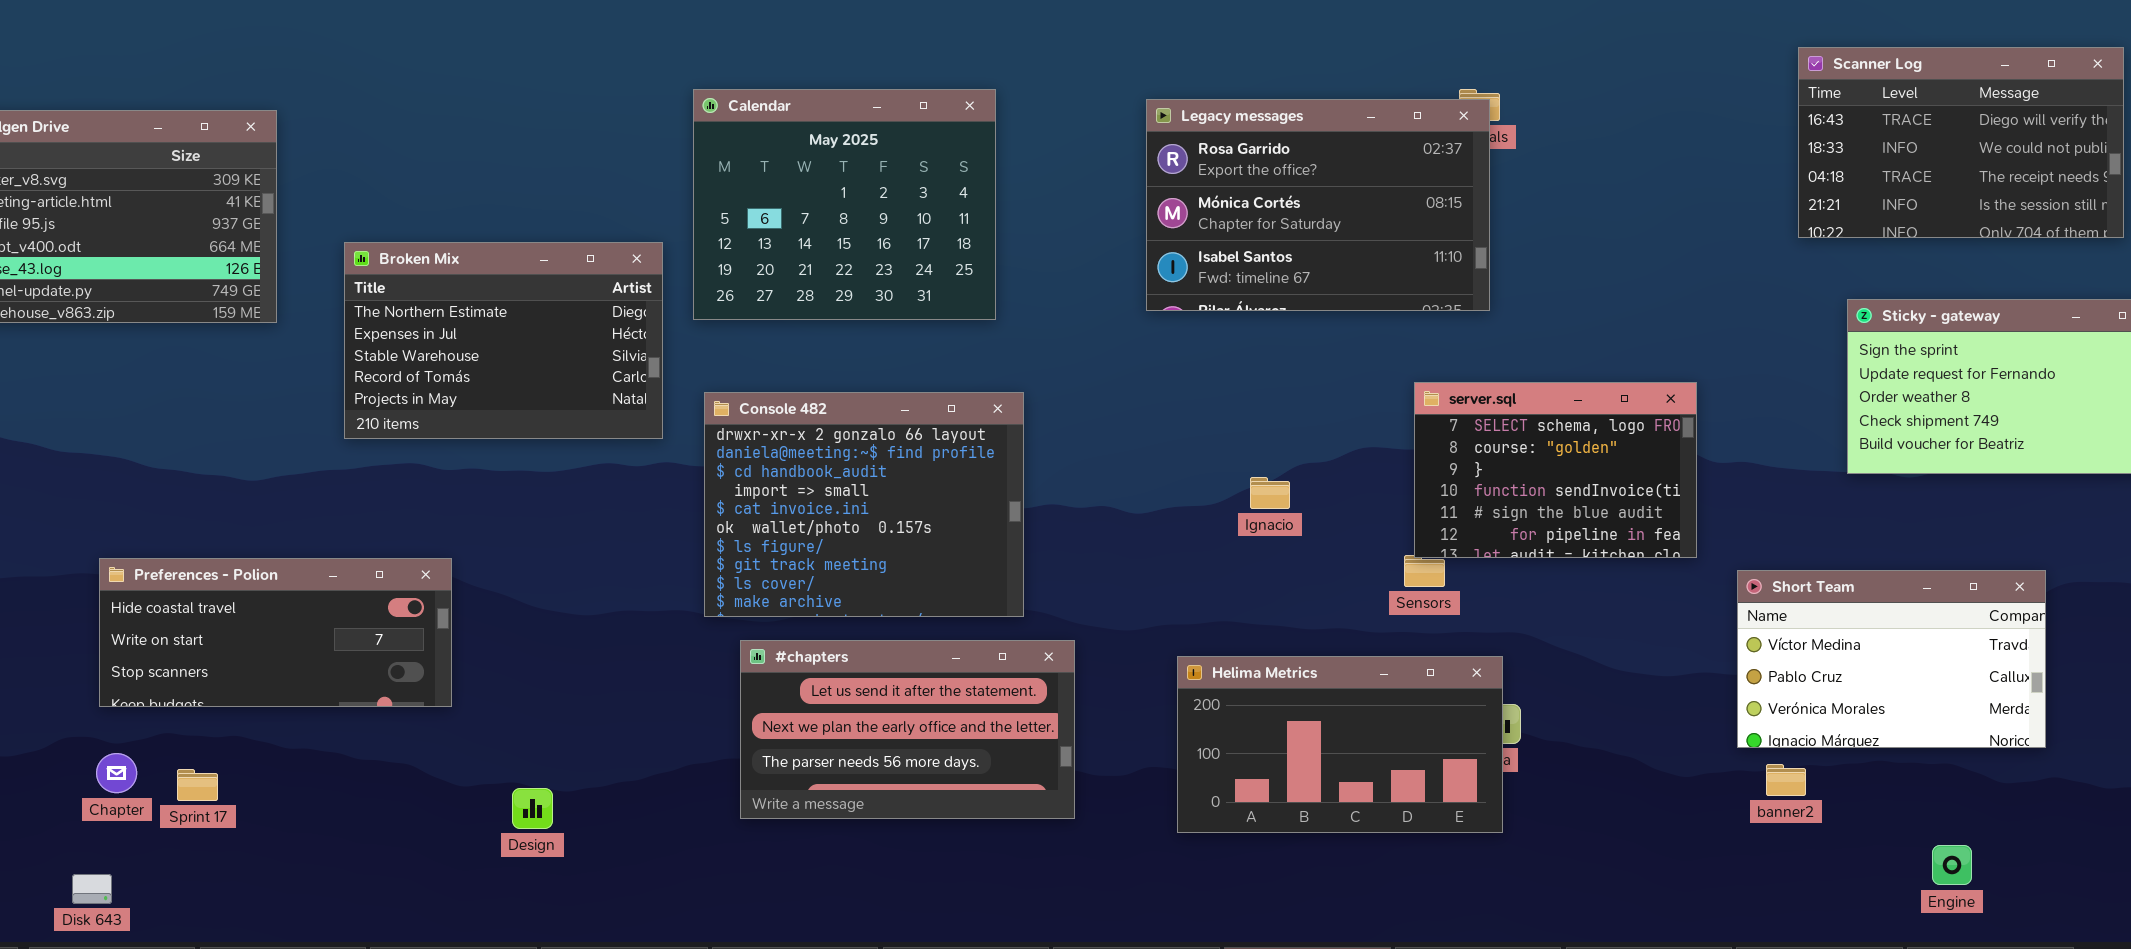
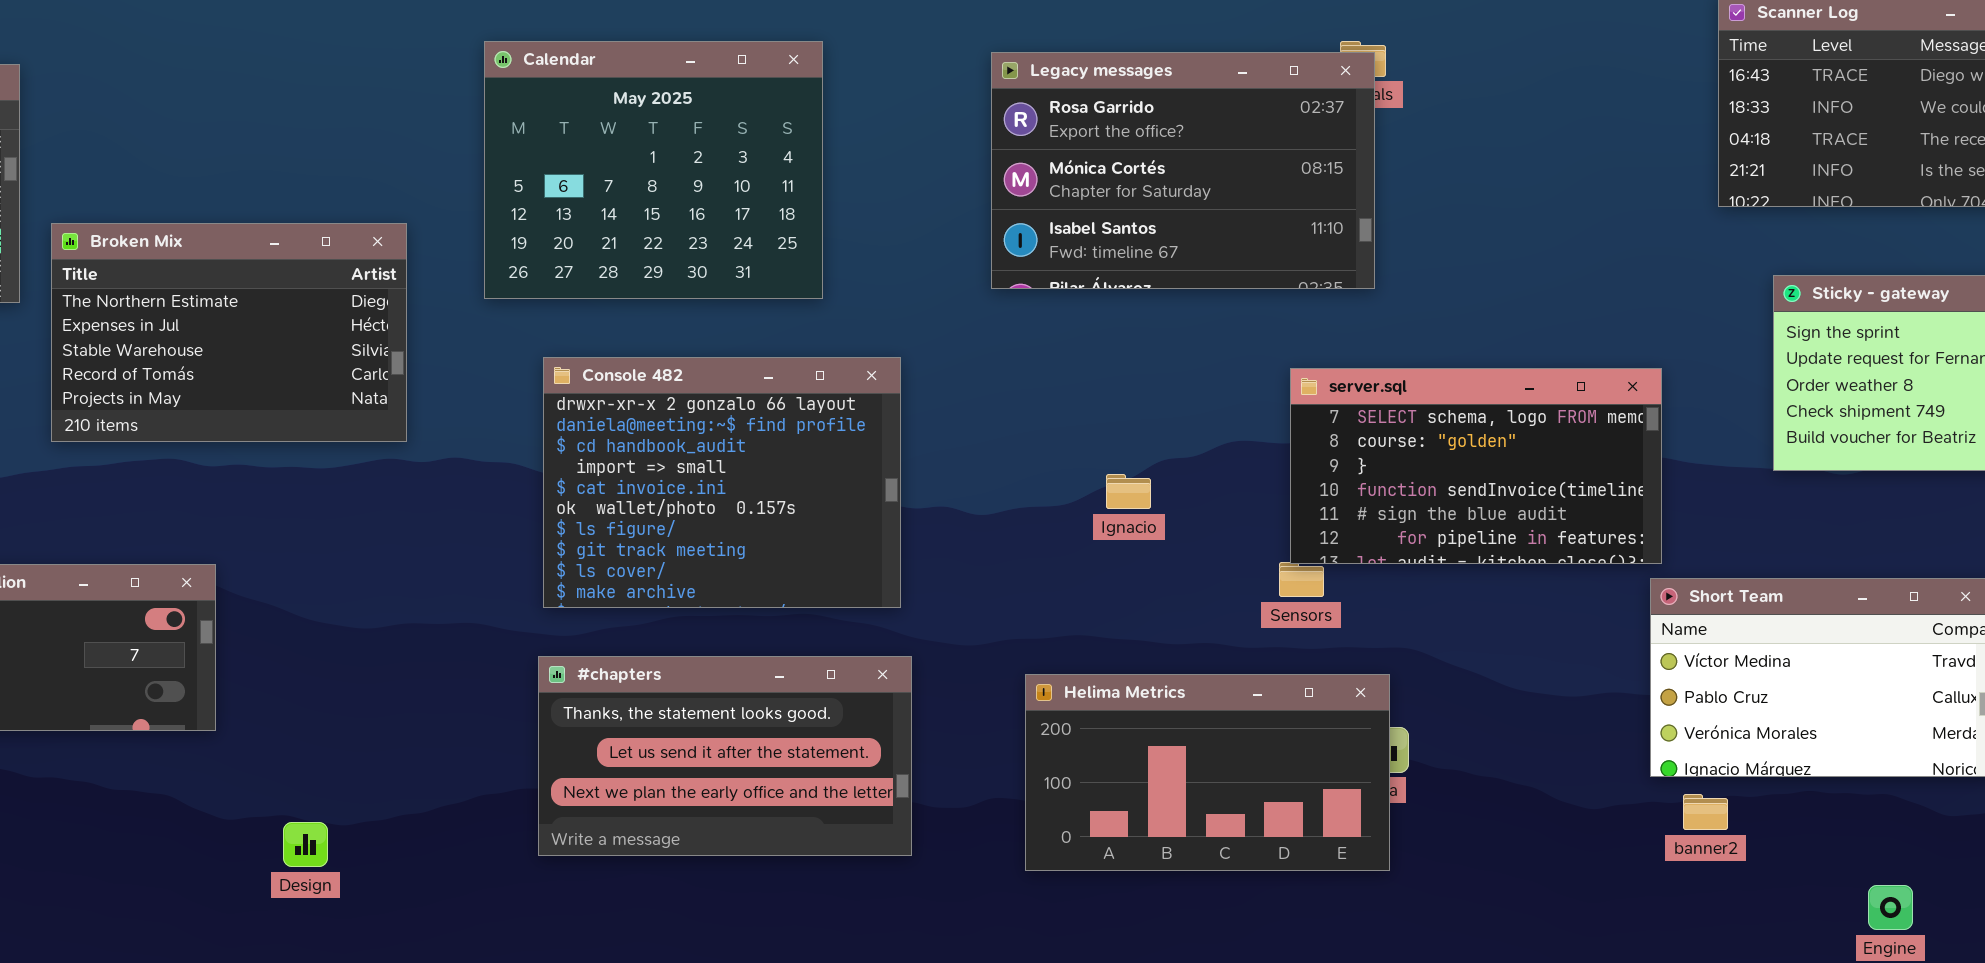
Broken Mix: [344,242,663,439] -> [51,223,407,442], moved
server.sql: [1414,382,1697,558] -> [1290,368,1662,564], resized
Console 482: [704,392,1024,617] -> [543,357,901,608], moved
#chapters: [740,640,1075,819] -> [538,656,912,856], scrolled up 1 row

